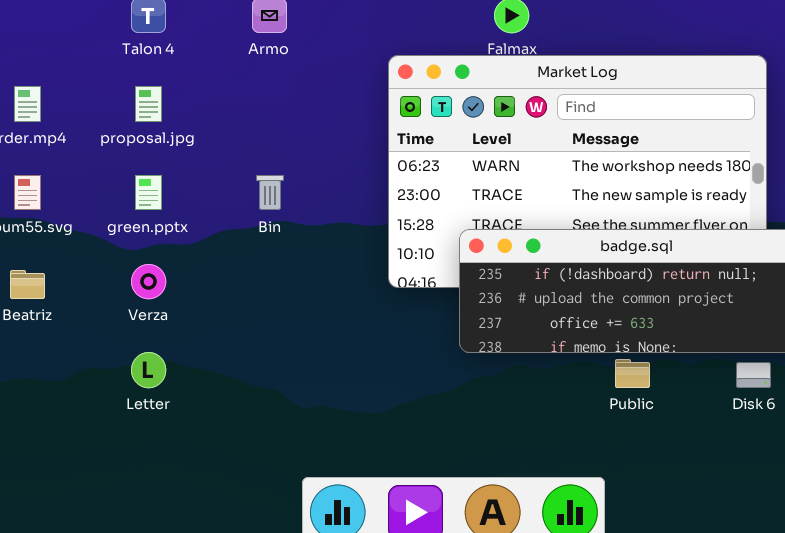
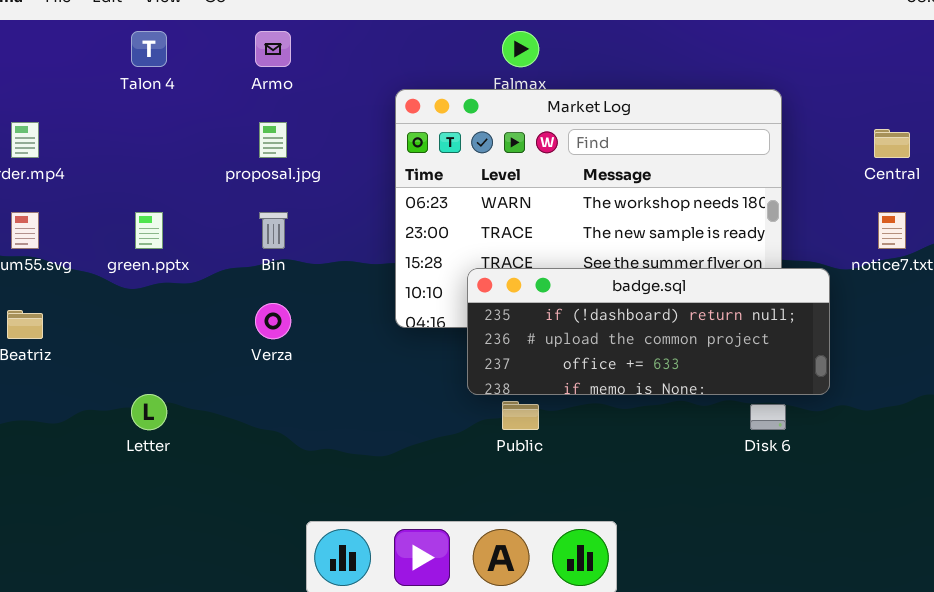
proposal.jpg: [135,86,162,122] -> [259,122,287,158], moved
Verza: [131,264,166,299] -> [255,303,291,339], moved
Public: [615,359,650,388] -> [502,401,539,430], moved

